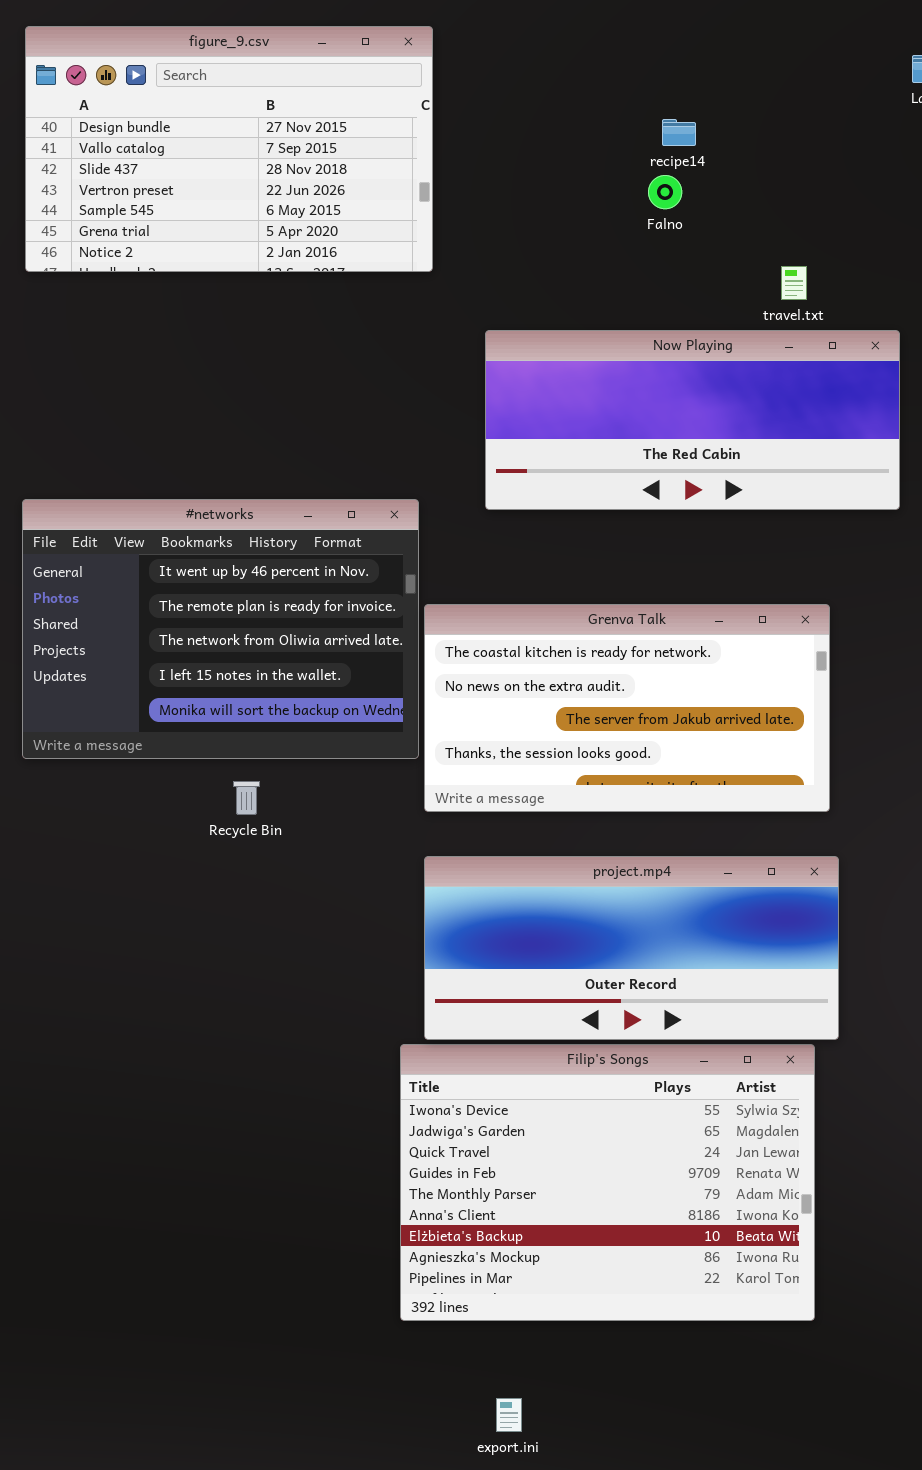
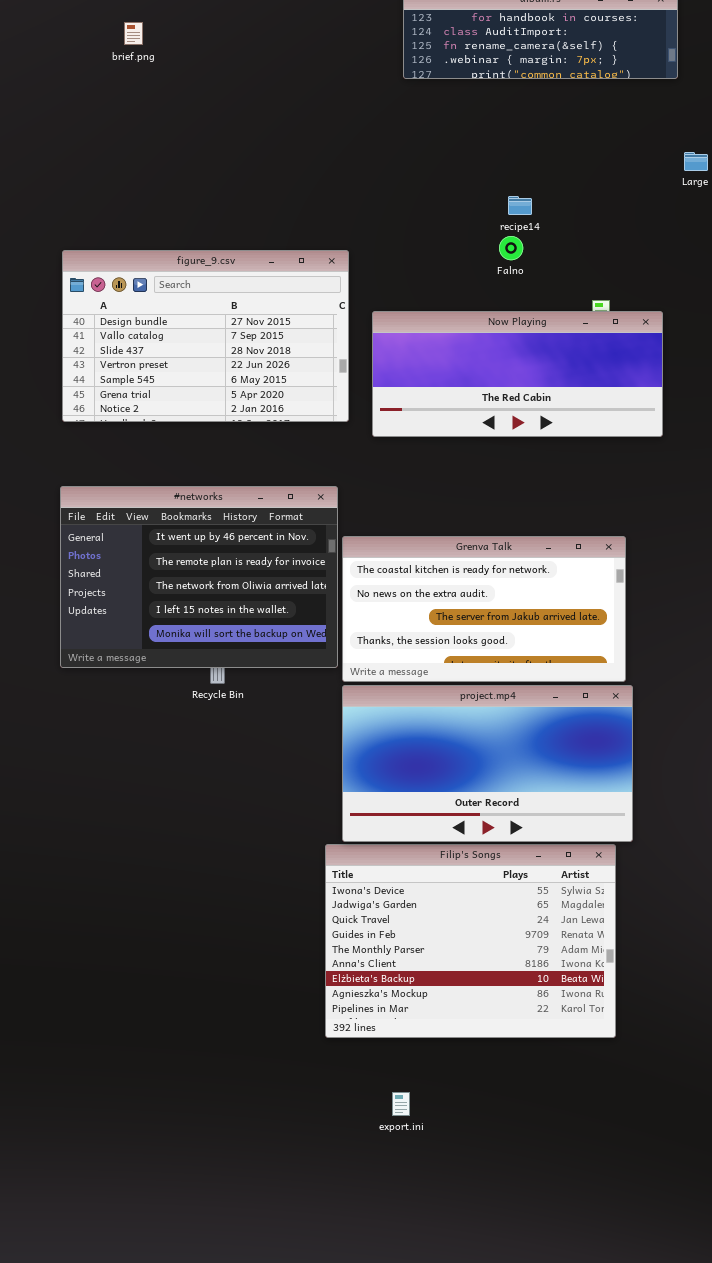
figure_9.csv: [25,26,433,272] -> [62,250,349,422], moved
Now Playing: [485,330,900,510] -> [372,311,663,437], moved
#networks: [22,499,419,759] -> [60,486,338,668], moved
project.mp4: [424,856,839,1040] -> [342,685,633,842], resized

